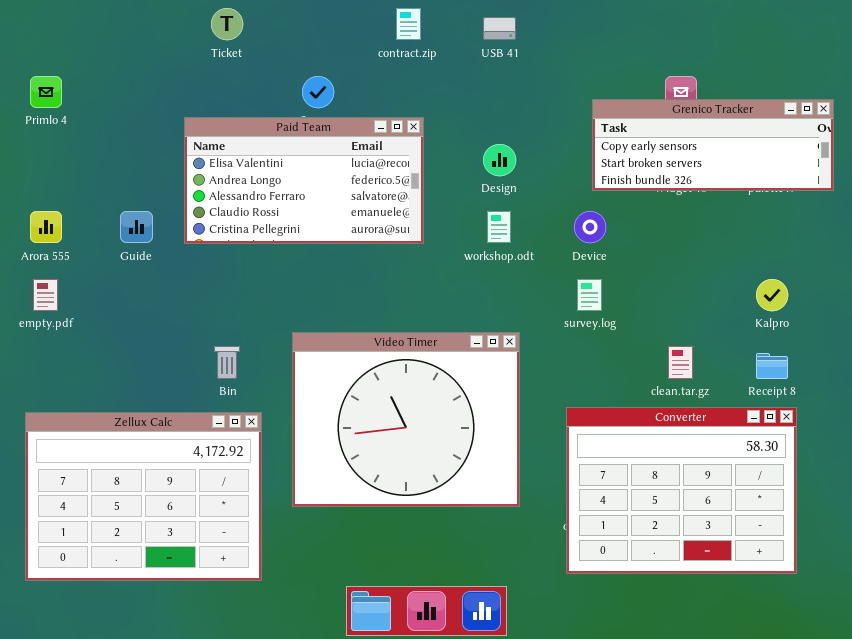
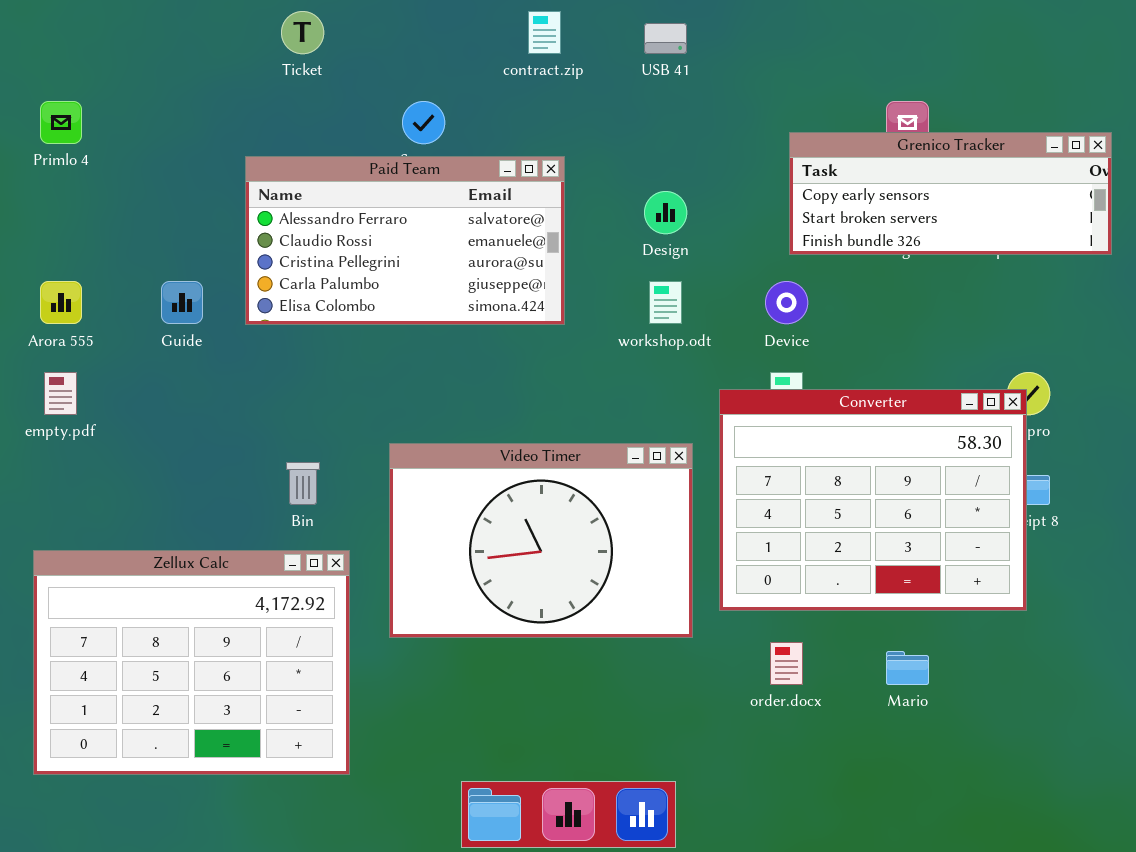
Paid Team: [184,117,424,244] -> [245,156,565,325], scrolled down 2 rows
Video Timer: [292,332,520,507] -> [389,443,693,638], resized
Converter: [566,407,797,574] -> [719,389,1027,611], moved

